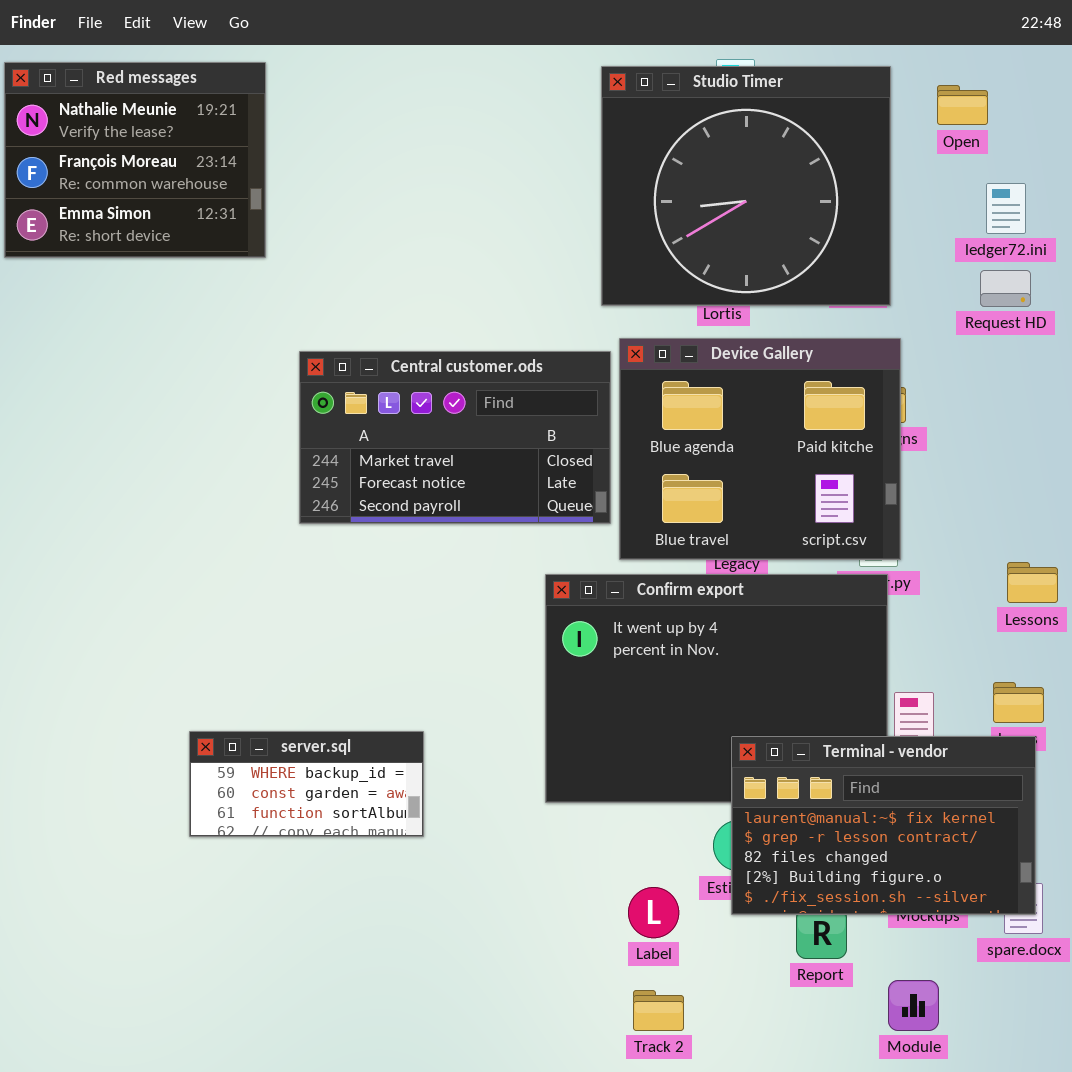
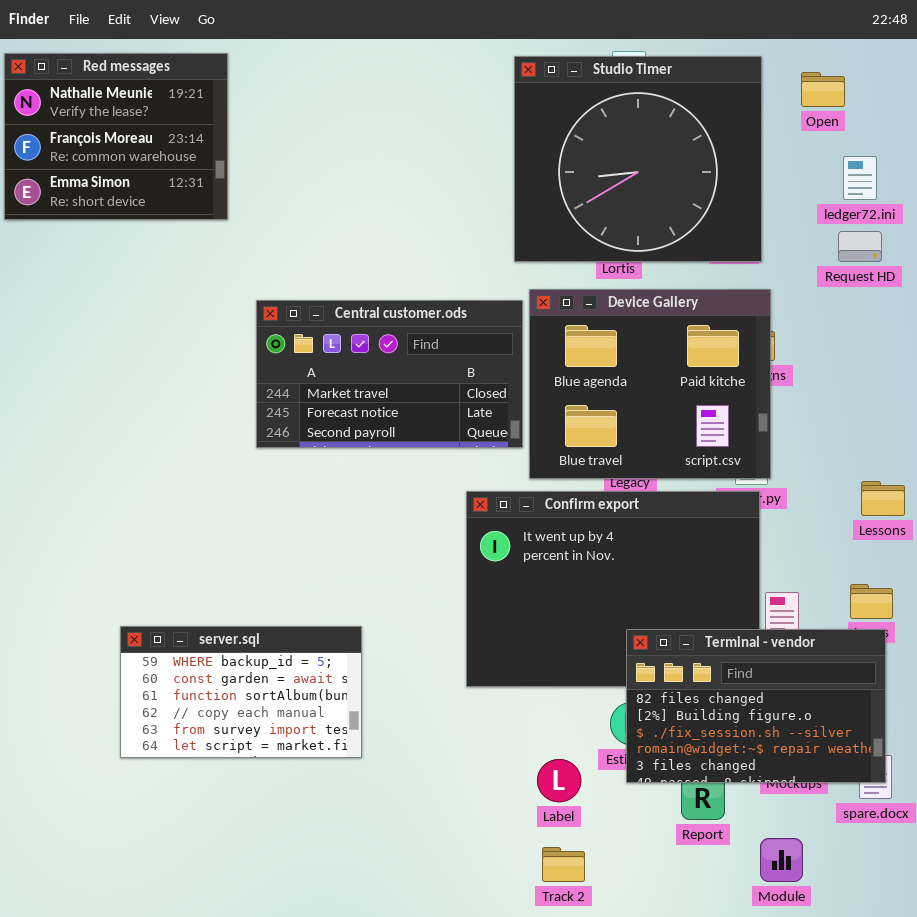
server.sql: [189,731,424,837] -> [120,626,362,758], resized
Terminal - vendor: [731,736,1036,915] -> [626,629,886,783], scrolled down 2 rows

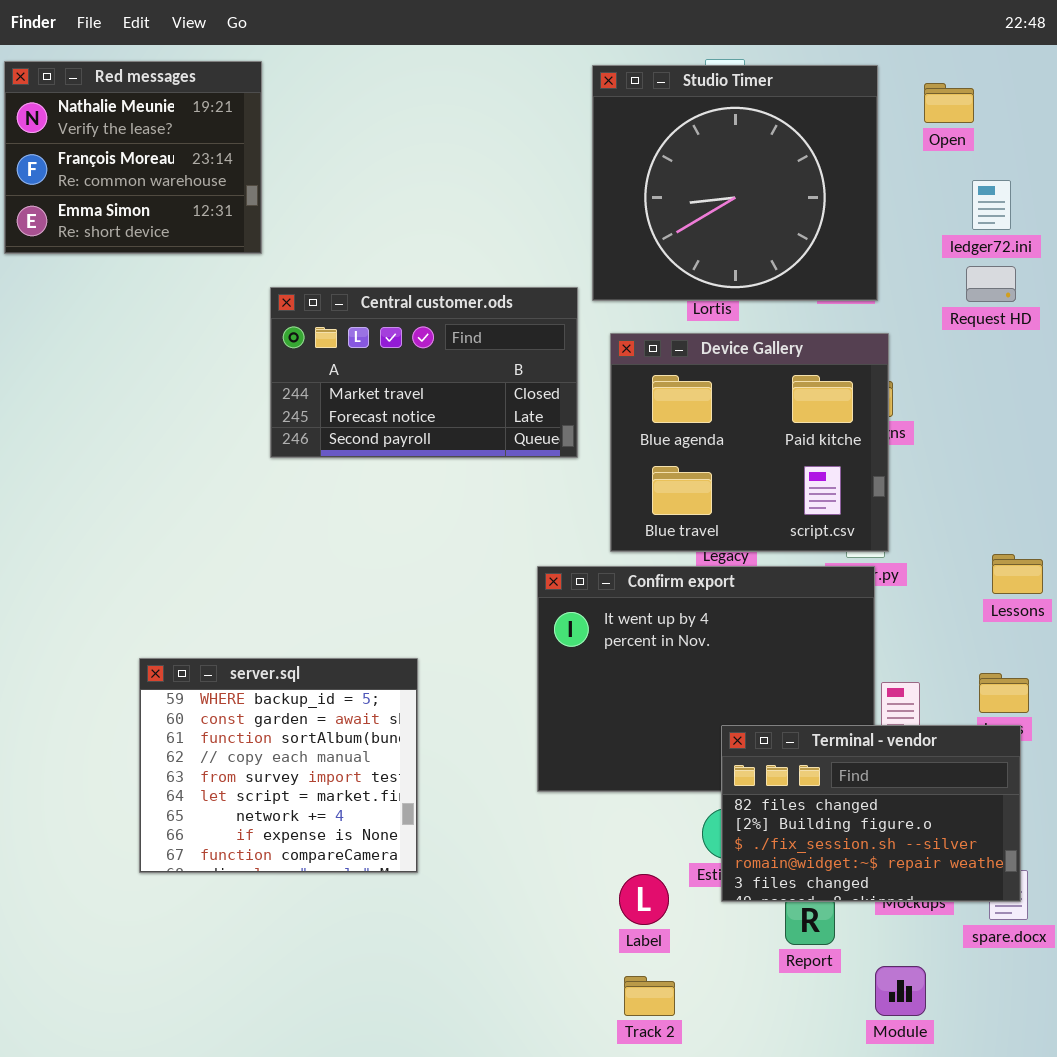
Central customer.ods: [256,300,523,448] -> [270,287,578,458], moved
server.sql: [120,626,362,758] -> [139,658,418,873], resized

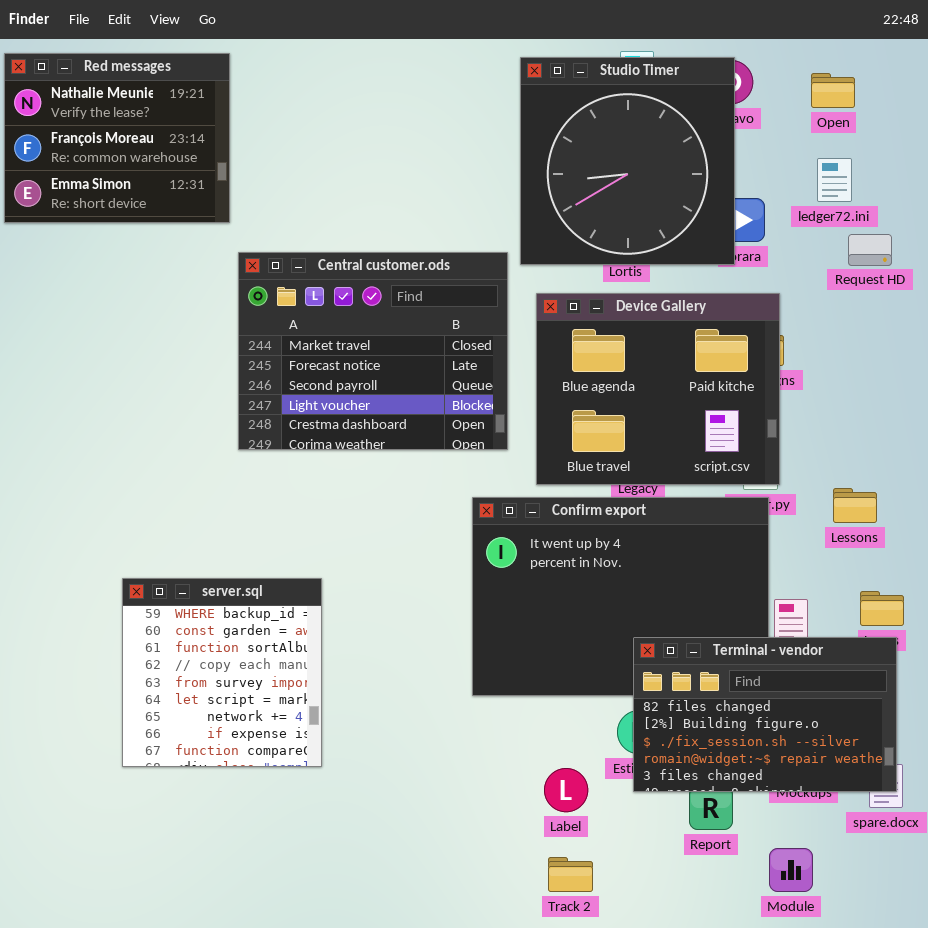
Studio Timer: [592,65,878,301] -> [520,57,735,265], resized
ledger72.ini: [972,180,1011,230] -> [817,158,852,202], moved
Central customer.ods: [270,287,578,458] -> [238,252,508,450], resized
Lessons: [992,554,1043,594] -> [833,488,877,523], moved
server.sql: [139,658,418,873] -> [122,578,322,767], resized

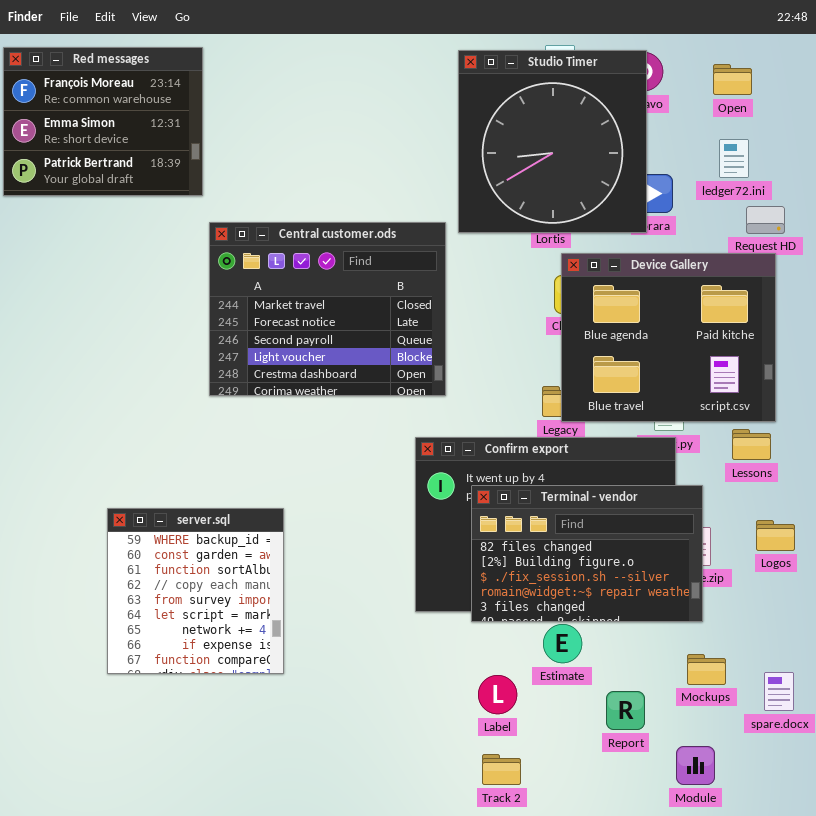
Red messages: [4,53,230,223] -> [3,47,203,196], scrolled down 1 row
Device Gallery: [536,293,780,485] -> [561,253,776,422], moved
Terminal - vendor: [633,637,897,792] -> [471,485,703,622], moved

